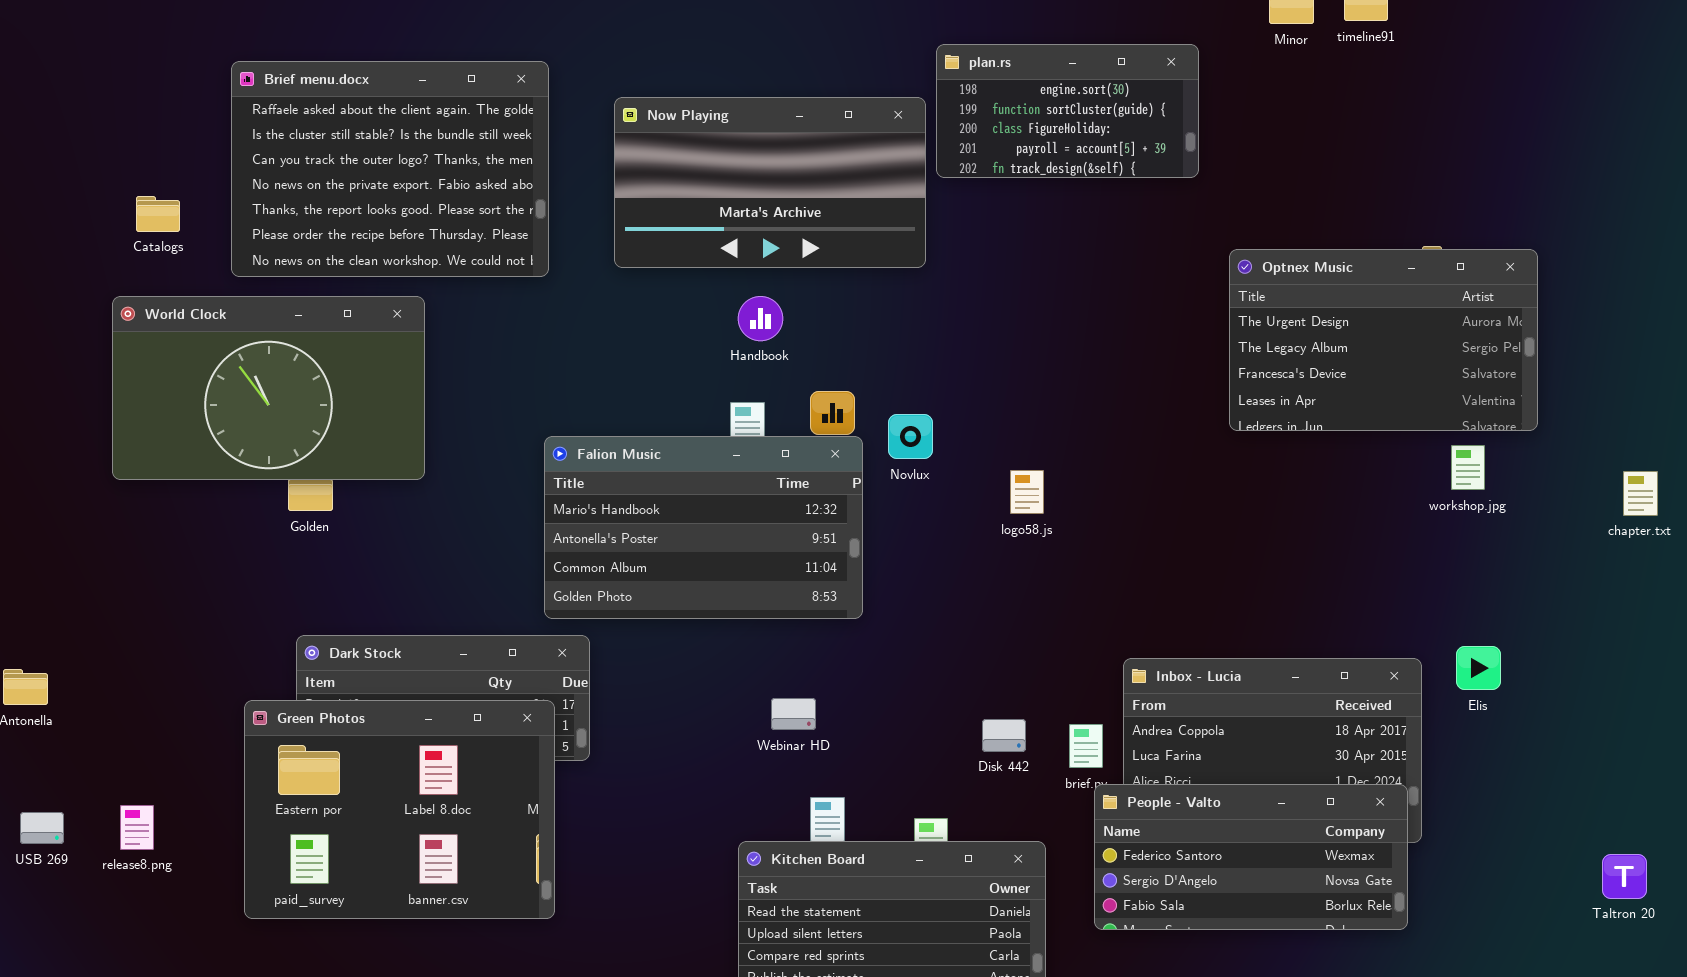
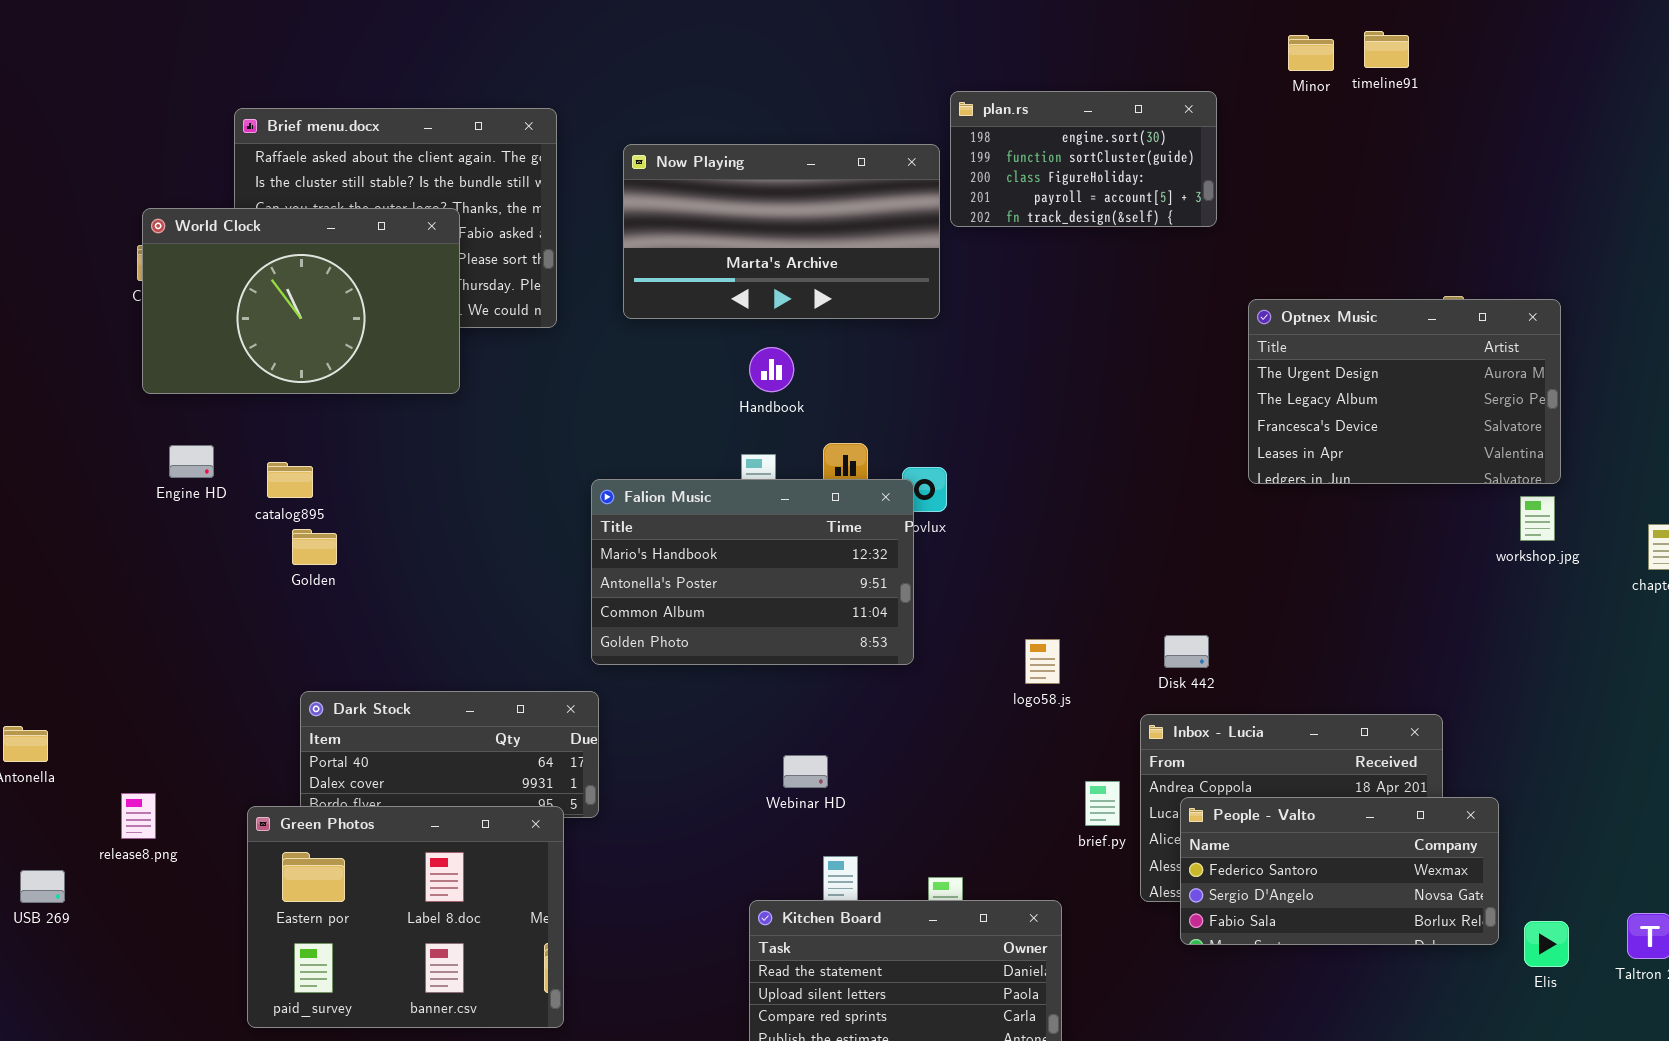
World Clock: [112,296,425,480] -> [142,208,460,394], moved
Falion Music: [544,436,863,619] -> [591,479,914,665], moved
workshop.jpg: [1451,445,1485,490] -> [1520,496,1555,541], moved
logo58.js: [1010,470,1044,514] -> [1025,639,1060,684], moved
Elis: [1456,646,1501,690] -> [1524,921,1569,967], moved
Green Photos: [244,700,555,919] -> [247,806,564,1028], moved
Disk 442: [982,719,1026,752] -> [1164,635,1209,668], moved
People - Valto: [1094,784,1408,930] -> [1180,797,1499,945], moved
release8.png: [120,805,154,850] -> [121,793,156,839], moved

